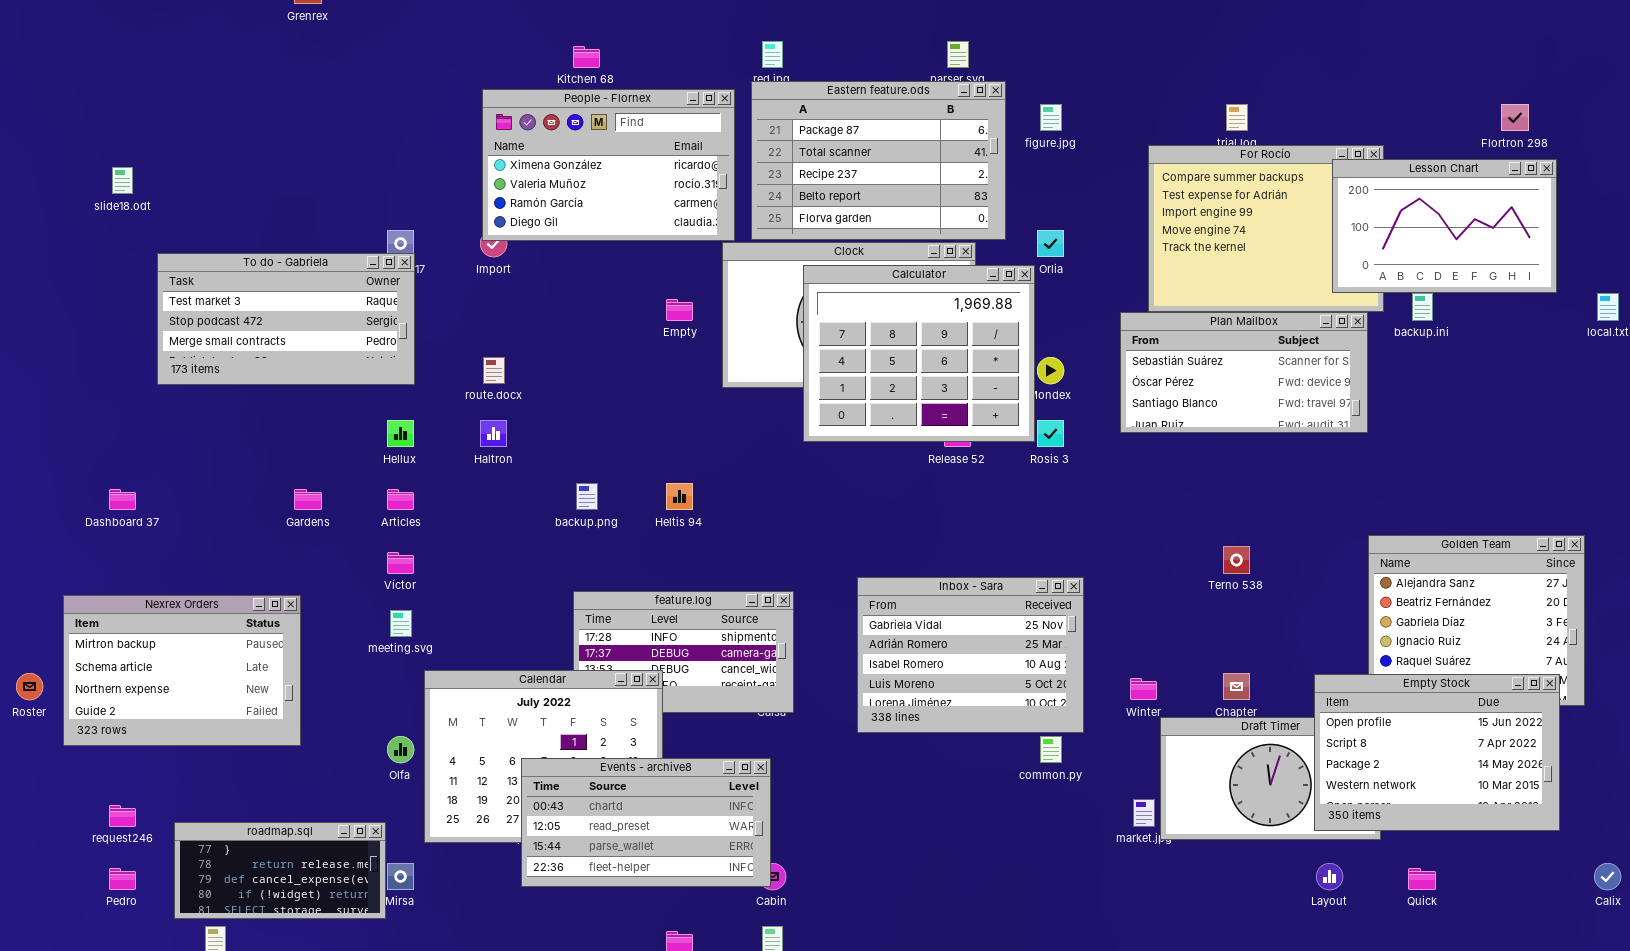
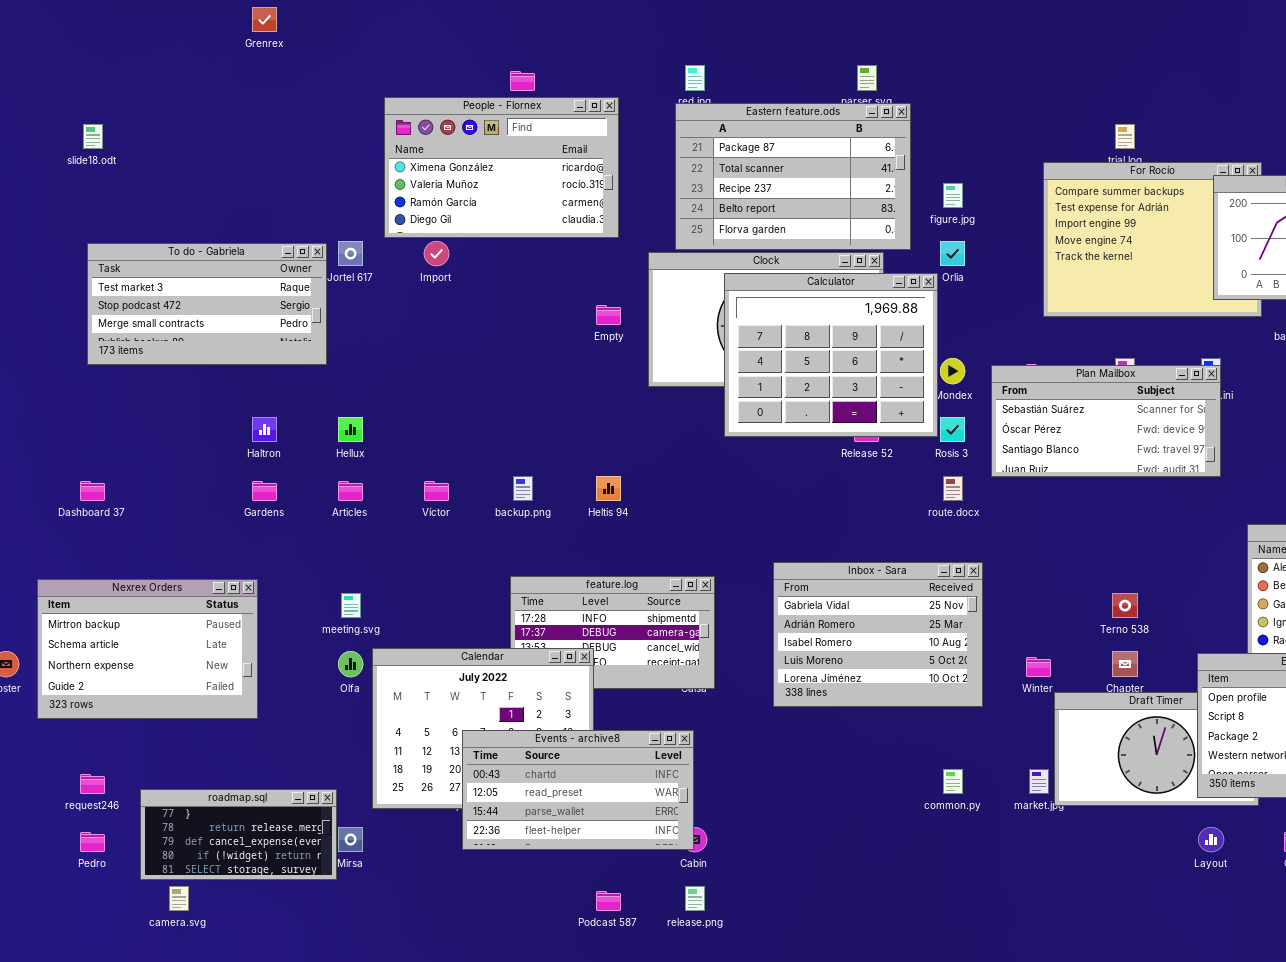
People - Flornex: [482,89,735,241] -> [384,97,619,238], moved
figure.jpg: [1040,104,1062,131] -> [943,183,963,208], moved
slide18.odt: [112,167,133,194] -> [83,124,103,149], moved
To do - Gabriela: [157,253,415,385] -> [87,243,327,365], moved
Plan Mailbox: [1120,312,1368,433] -> [991,365,1221,477], moved
route.docx: [483,357,505,384] -> [943,476,963,501], moved
Haltron: [480,420,507,447] -> [252,417,277,442], moved
Terno 538: [1223,546,1250,574] -> [1112,593,1138,618], moved
Víctor: [387,552,414,574] -> [424,481,449,501], moved
Olfa: [387,736,414,763] -> [338,651,363,677], moved
common.py: [1040,736,1062,763] -> [943,769,963,794], moved

